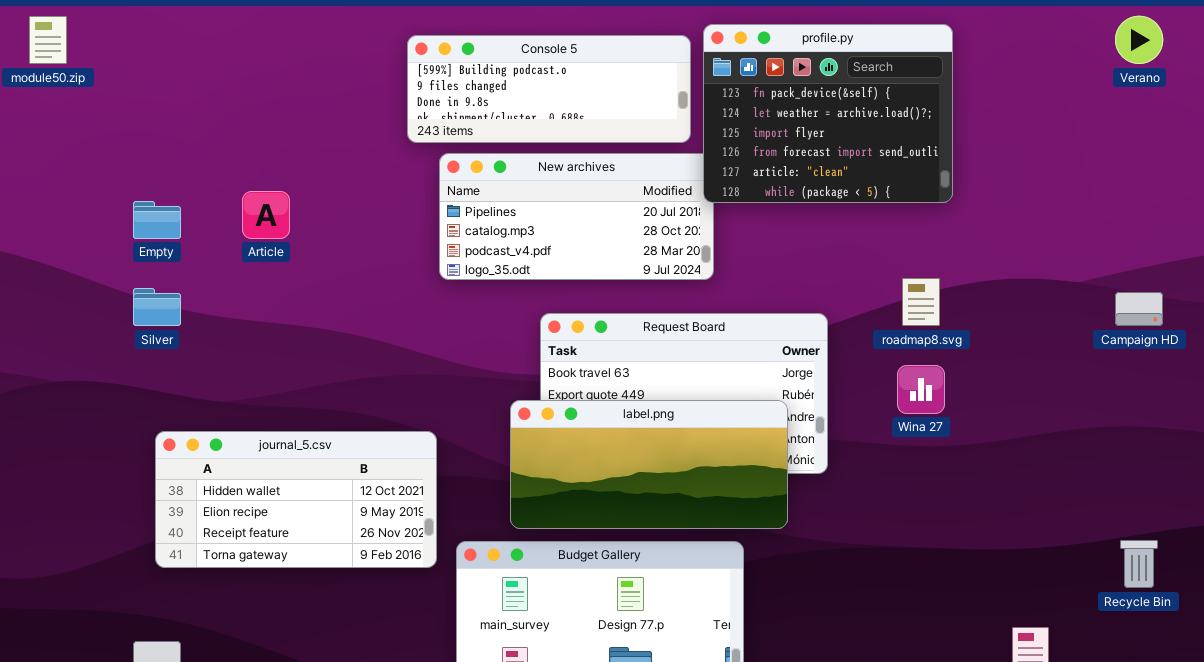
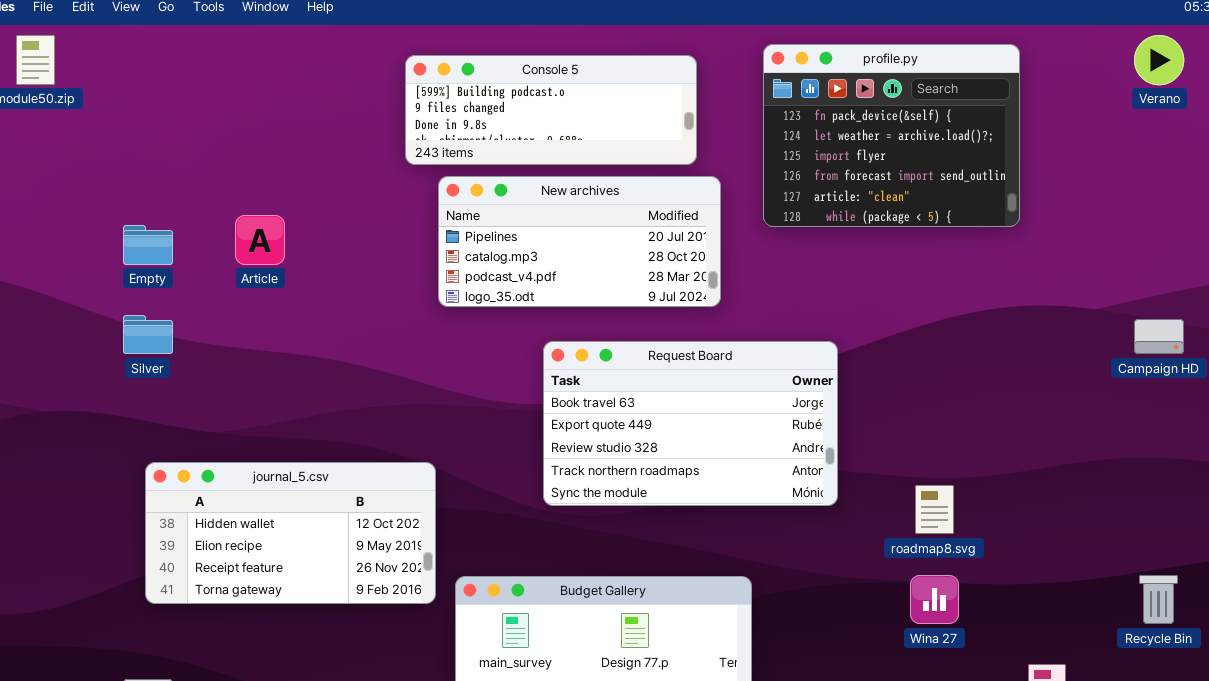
profile.py: [703,24,953,203] -> [763,44,1020,227], moved
roadmap8.svg: [902,278,940,326] -> [915,485,954,534], moved
Wina 27: [897,365,945,414] -> [910,575,959,624], moved
label.png: [510,400,788,529] -> none, closed

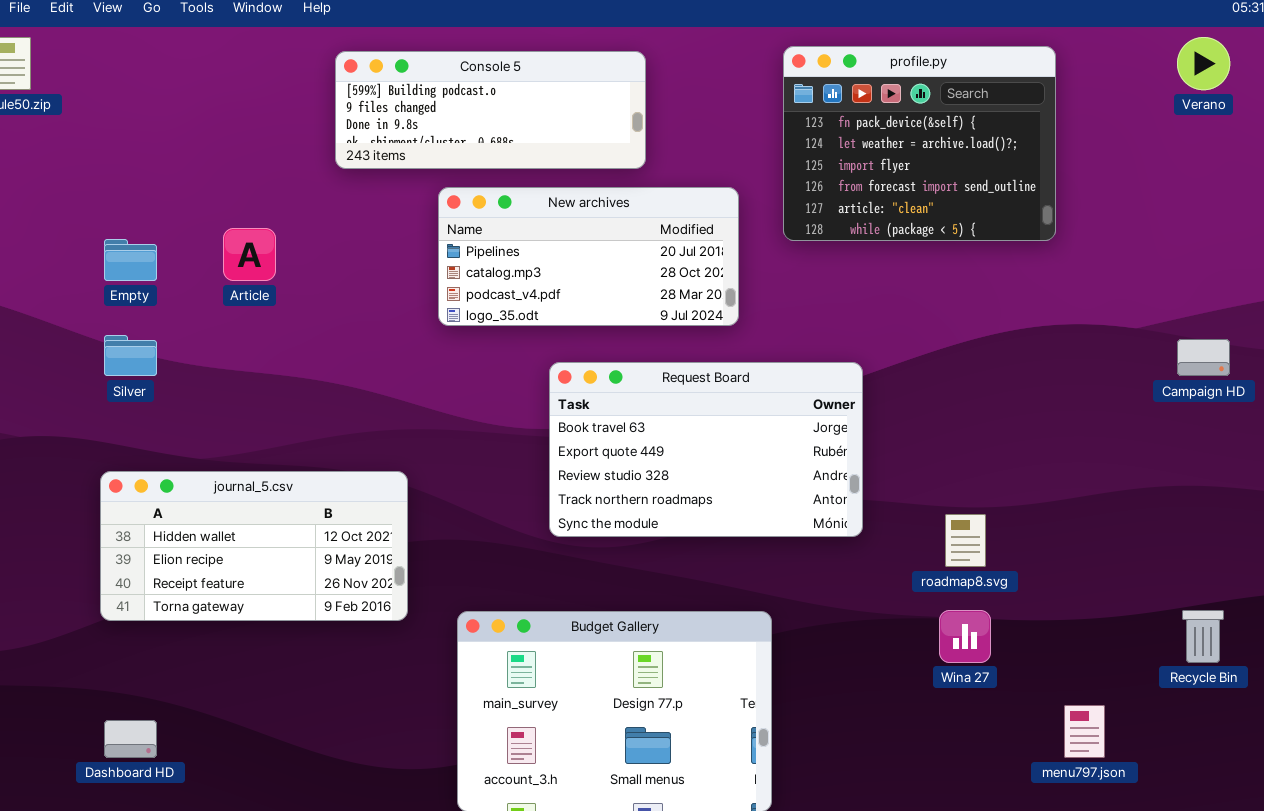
Console 5: [405,55,697,165] -> [335,51,646,169], moved
journal_5.csv: [145,462,436,604] -> [100,471,408,621], moved

